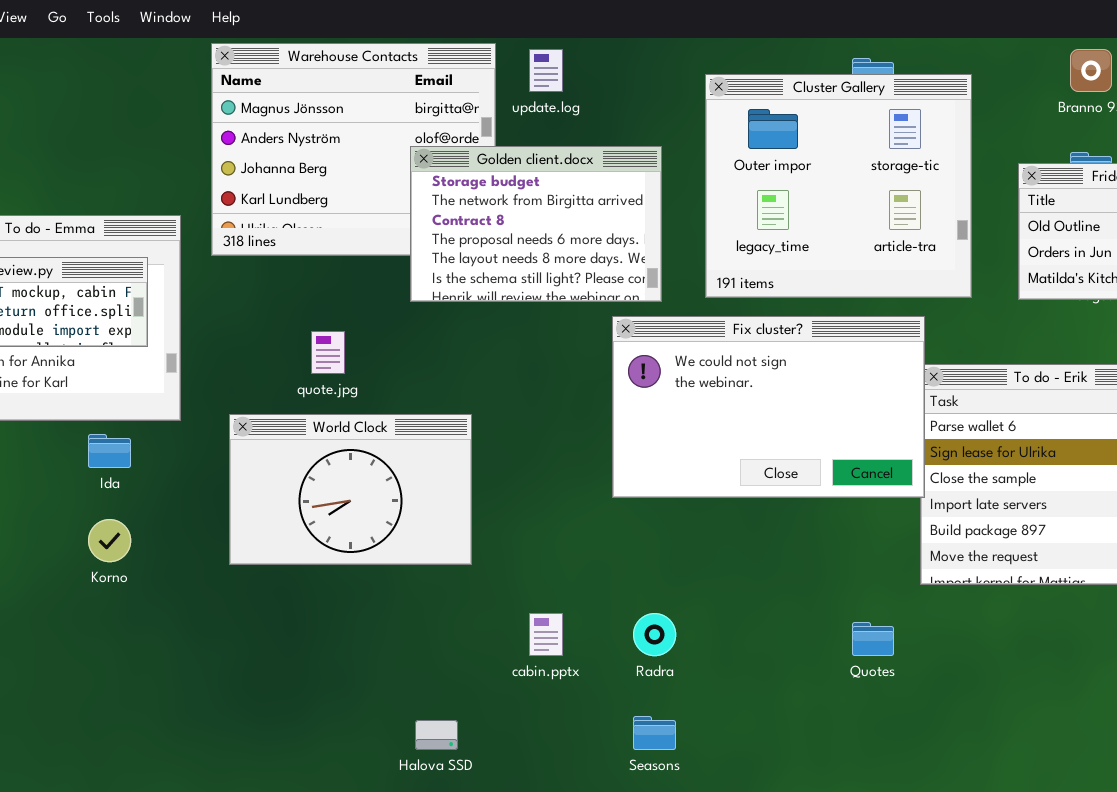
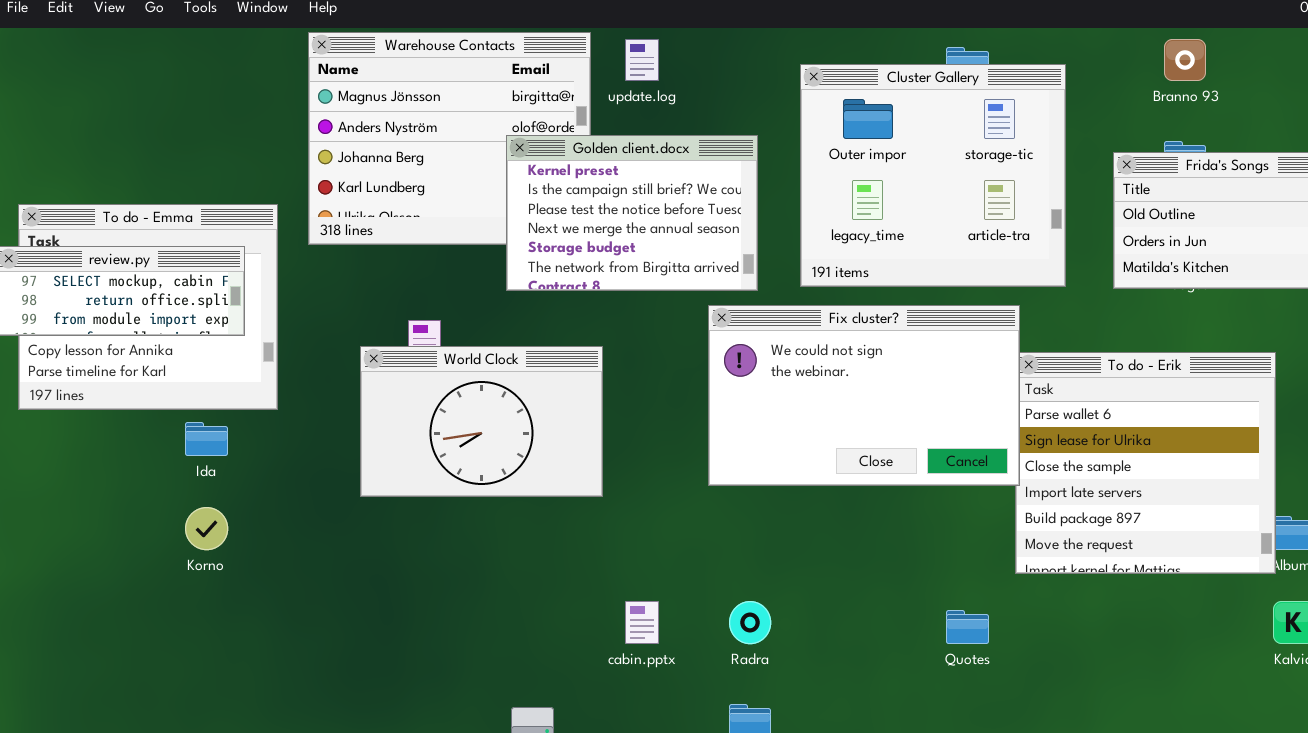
Golden client.docx: [410,146,662,302] -> [506,135,758,291], scrolled up 4 rows
World Clock: [229,414,472,565] -> [360,346,603,497], moved

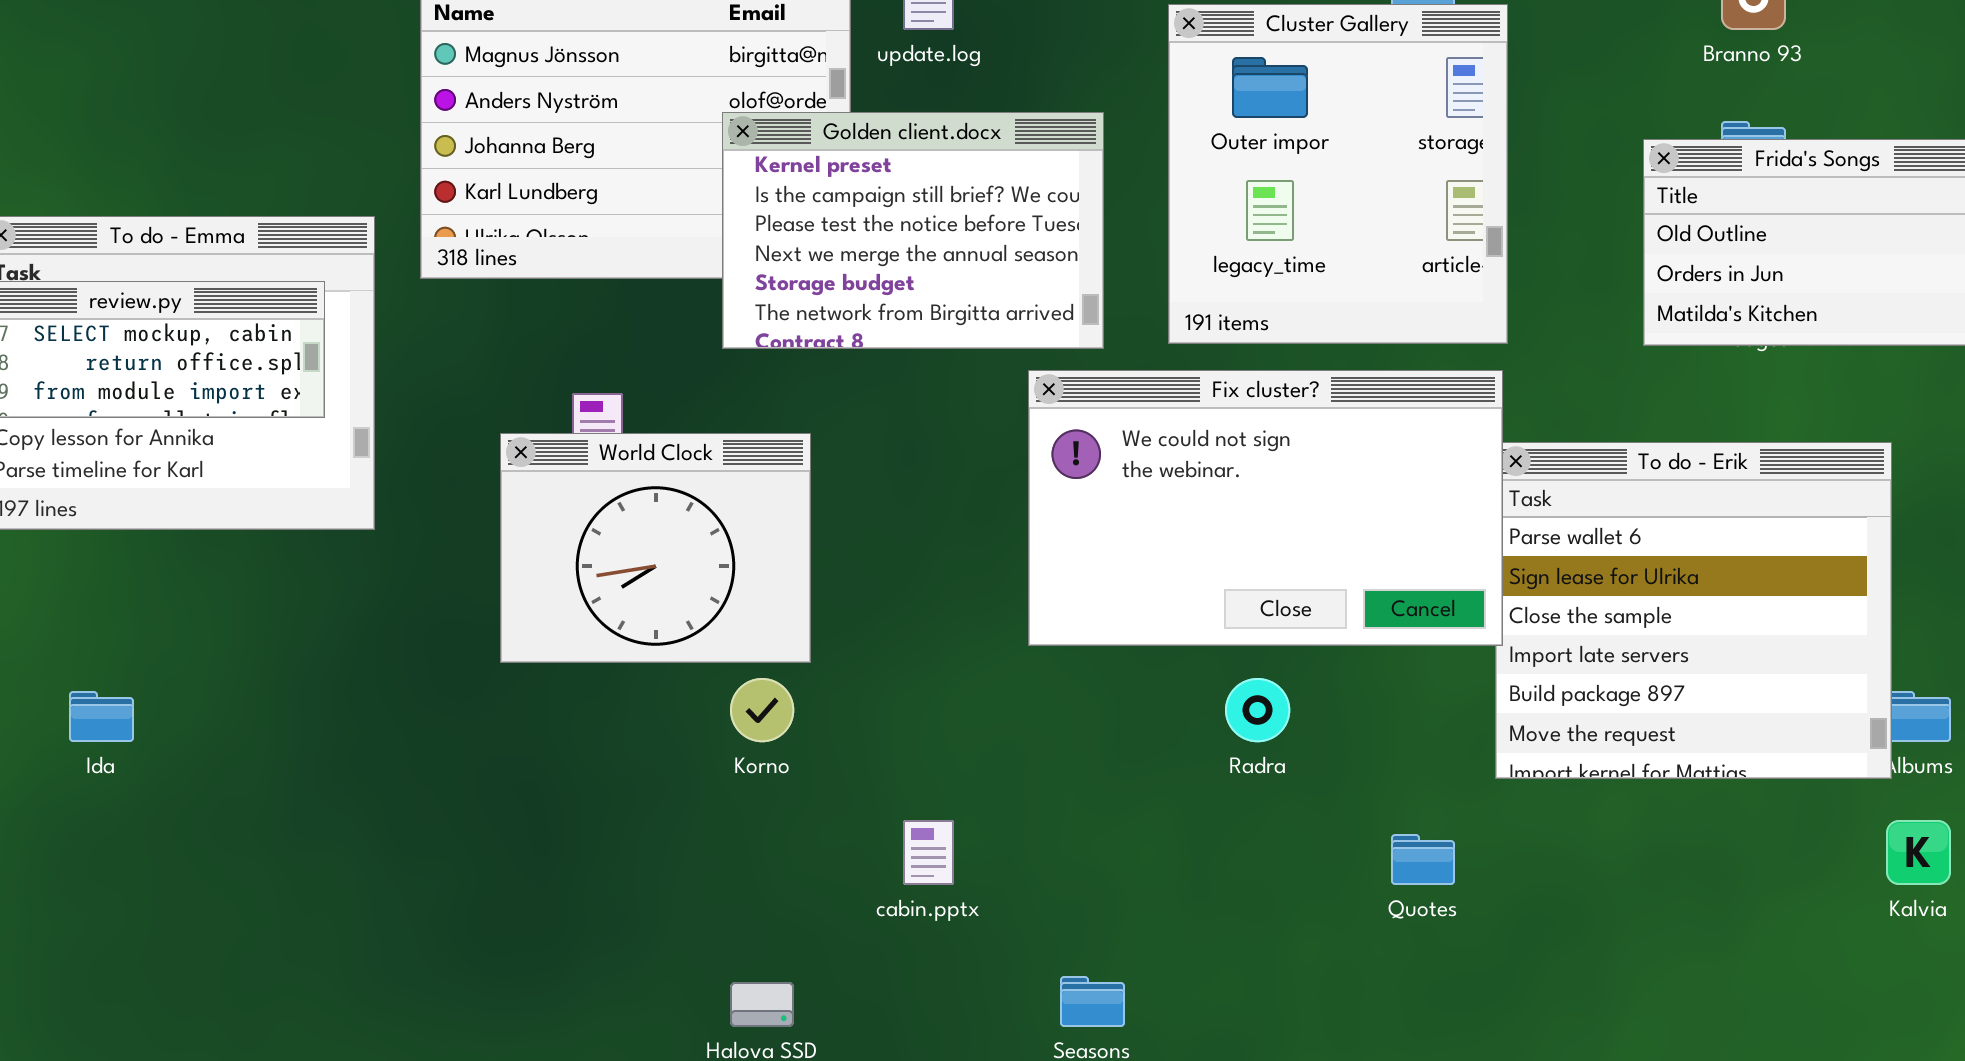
Cluster Gallery: [800,64,1066,287] -> [1168,4,1508,344], resized
World Clock: [360,346,603,497] -> [500,433,811,663], resized
Ida: [185,422,228,456] -> [69,691,134,742], moved
Korno: [185,507,228,550] -> [730,678,794,742], moved
Radra: [729,601,771,644] -> [1225,678,1290,742], moved

